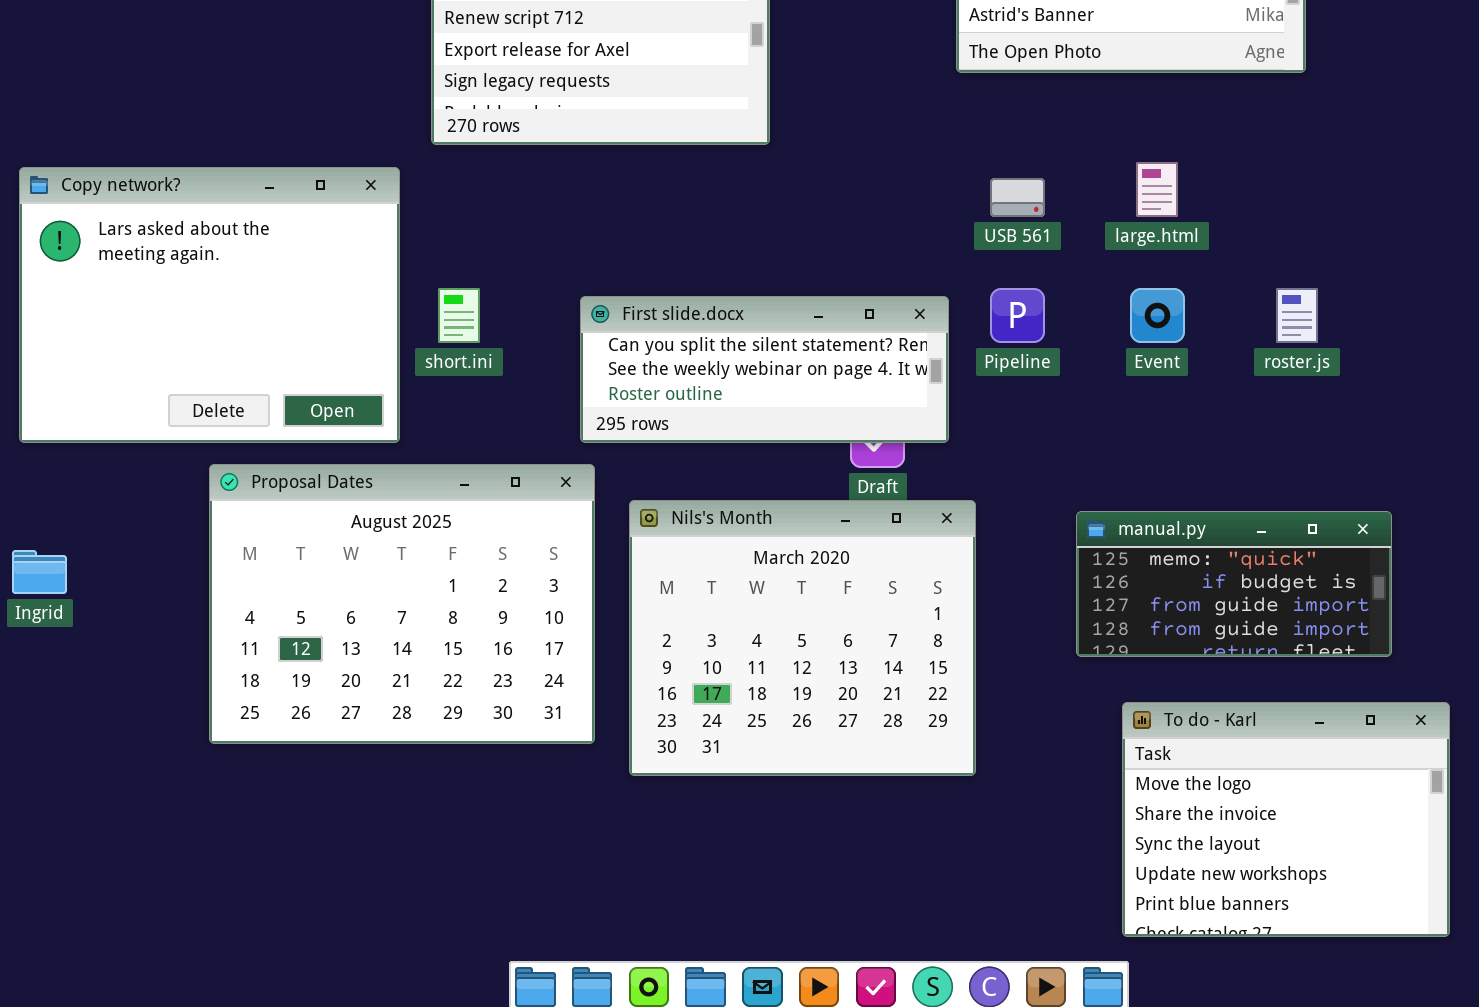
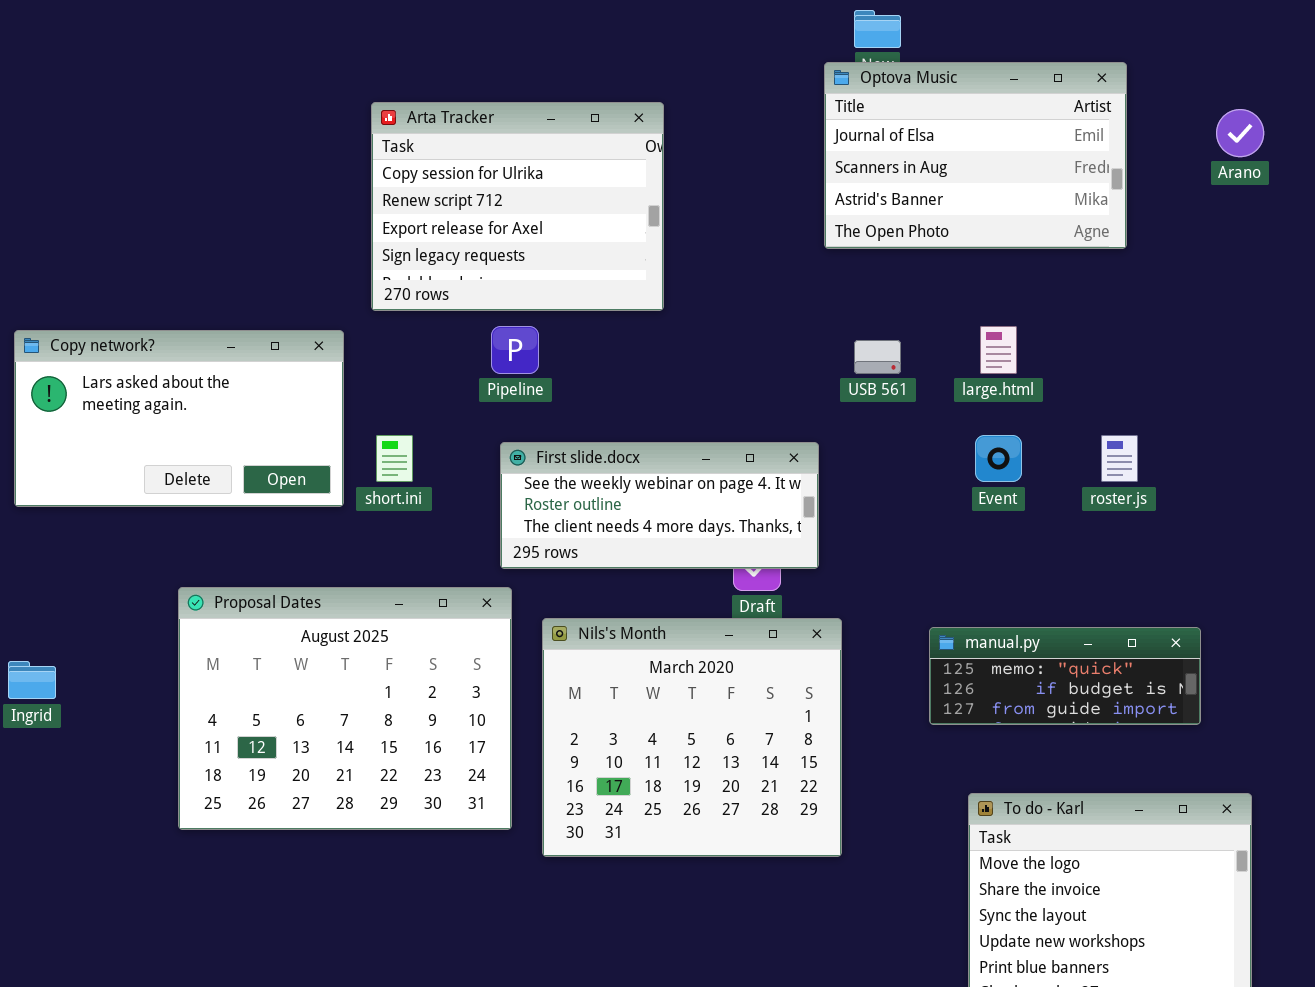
Copy network?: [19,167,400,443] -> [14,330,344,507], resized
Pipeline: [990,288,1045,343] -> [491,326,539,374], moved
First slide.docx: [580,296,949,443] -> [500,442,819,569], scrolled down 1 row
manual.py: [1076,511,1392,657] -> [929,627,1201,725], resized

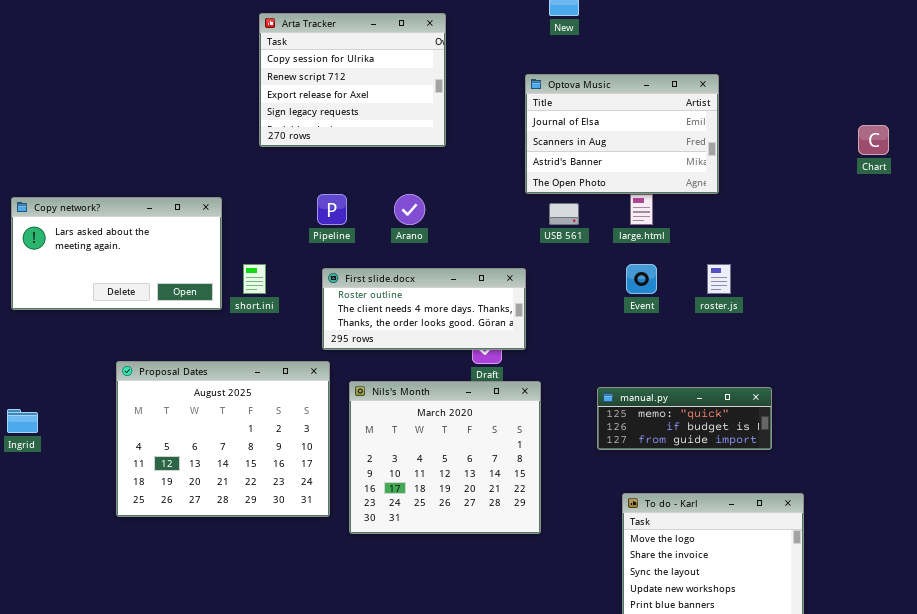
Optova Music: [824,62,1127,249] -> [525,74,719,194], moved
Arta Tracker: [371,102,664,311] -> [259,13,446,147], moved
Arano: [1216,109,1264,157] -> [394,194,425,225], moved
First slide.docx: [500,442,819,569] -> [322,268,526,350], scrolled down 1 row

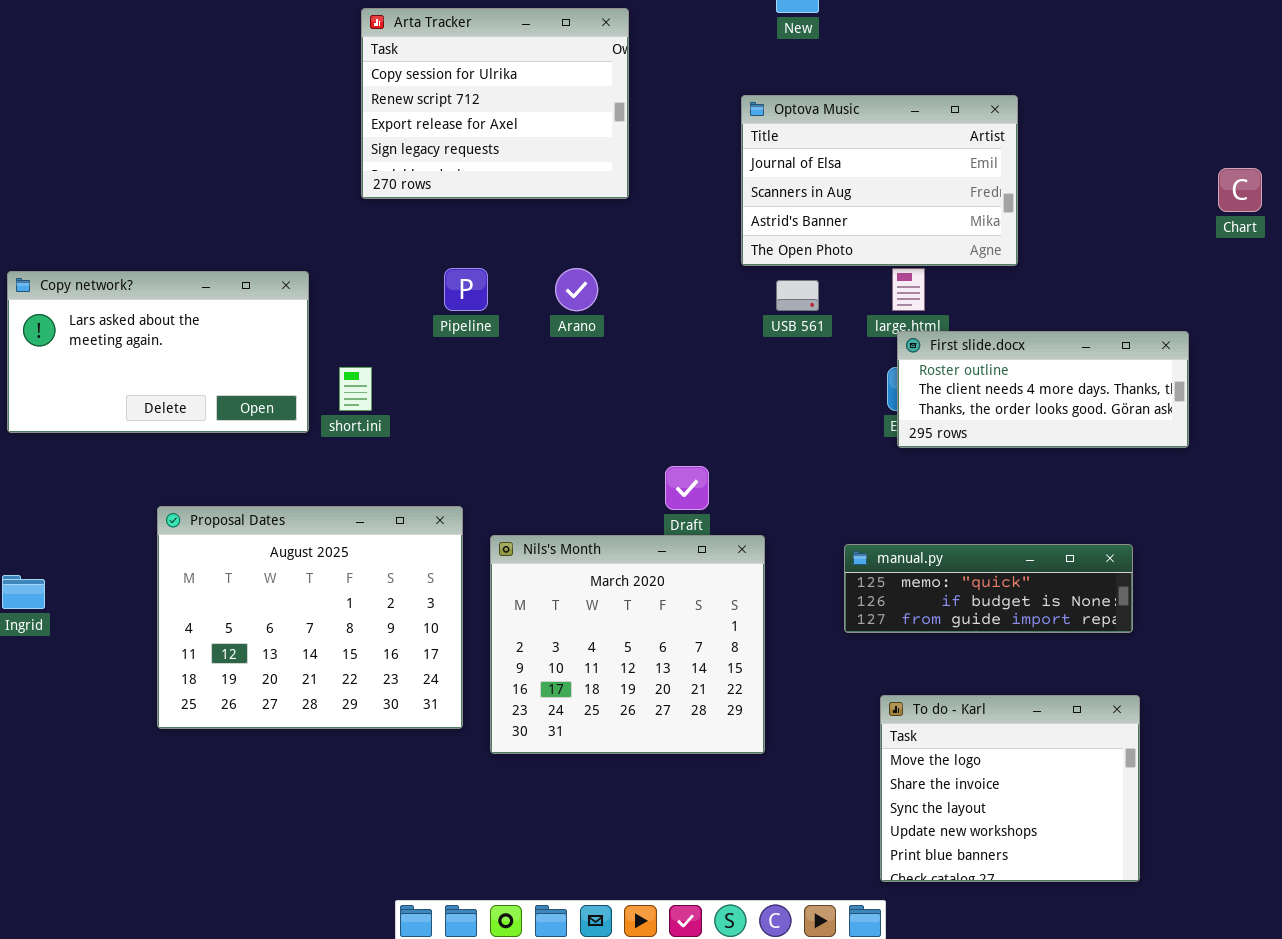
First slide.docx: [322,268,526,350] -> [897,331,1189,448], moved
manual.py: [597,387,772,450] -> [844,544,1133,633], resized

